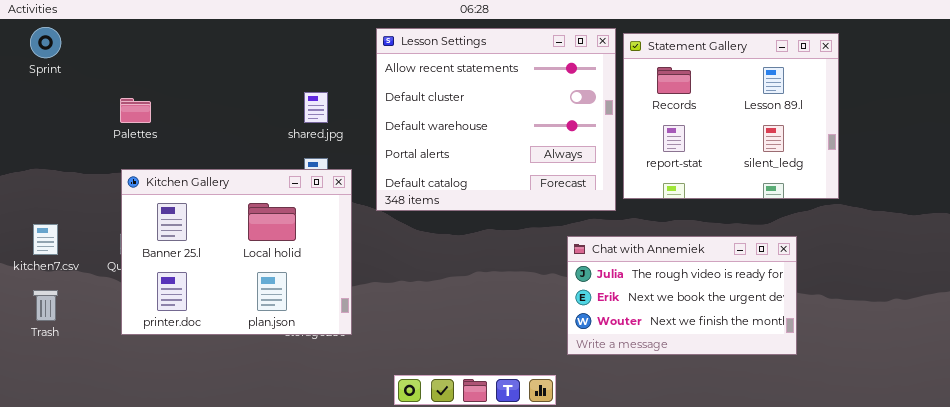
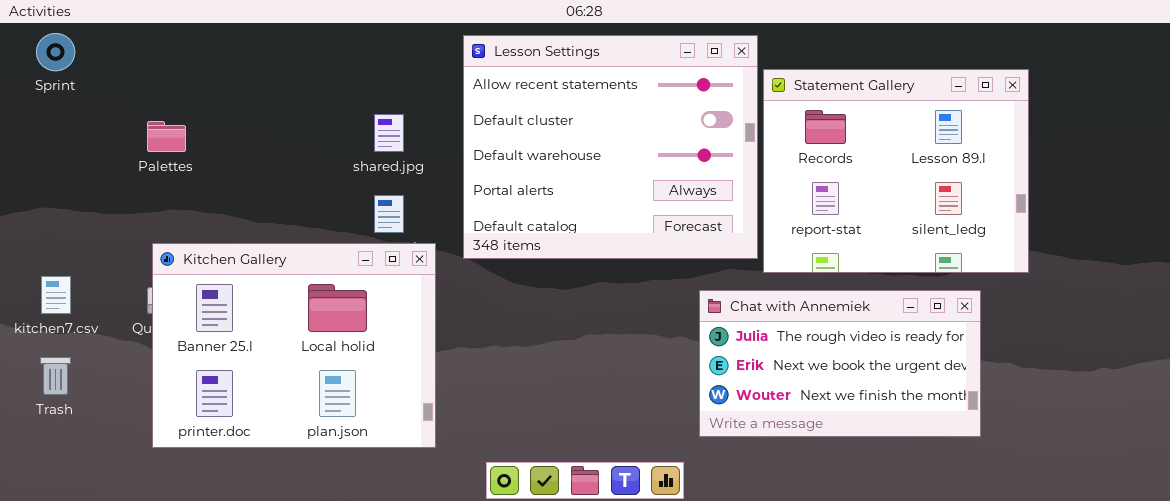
Statement Gallery: [623,33,839,199] -> [763,69,1029,273], moved
Kitchen Gallery: [121,169,352,335] -> [152,243,436,448], moved

